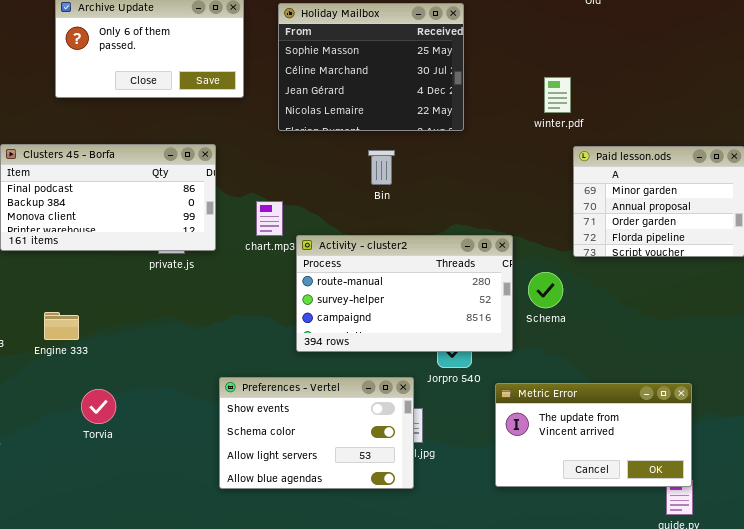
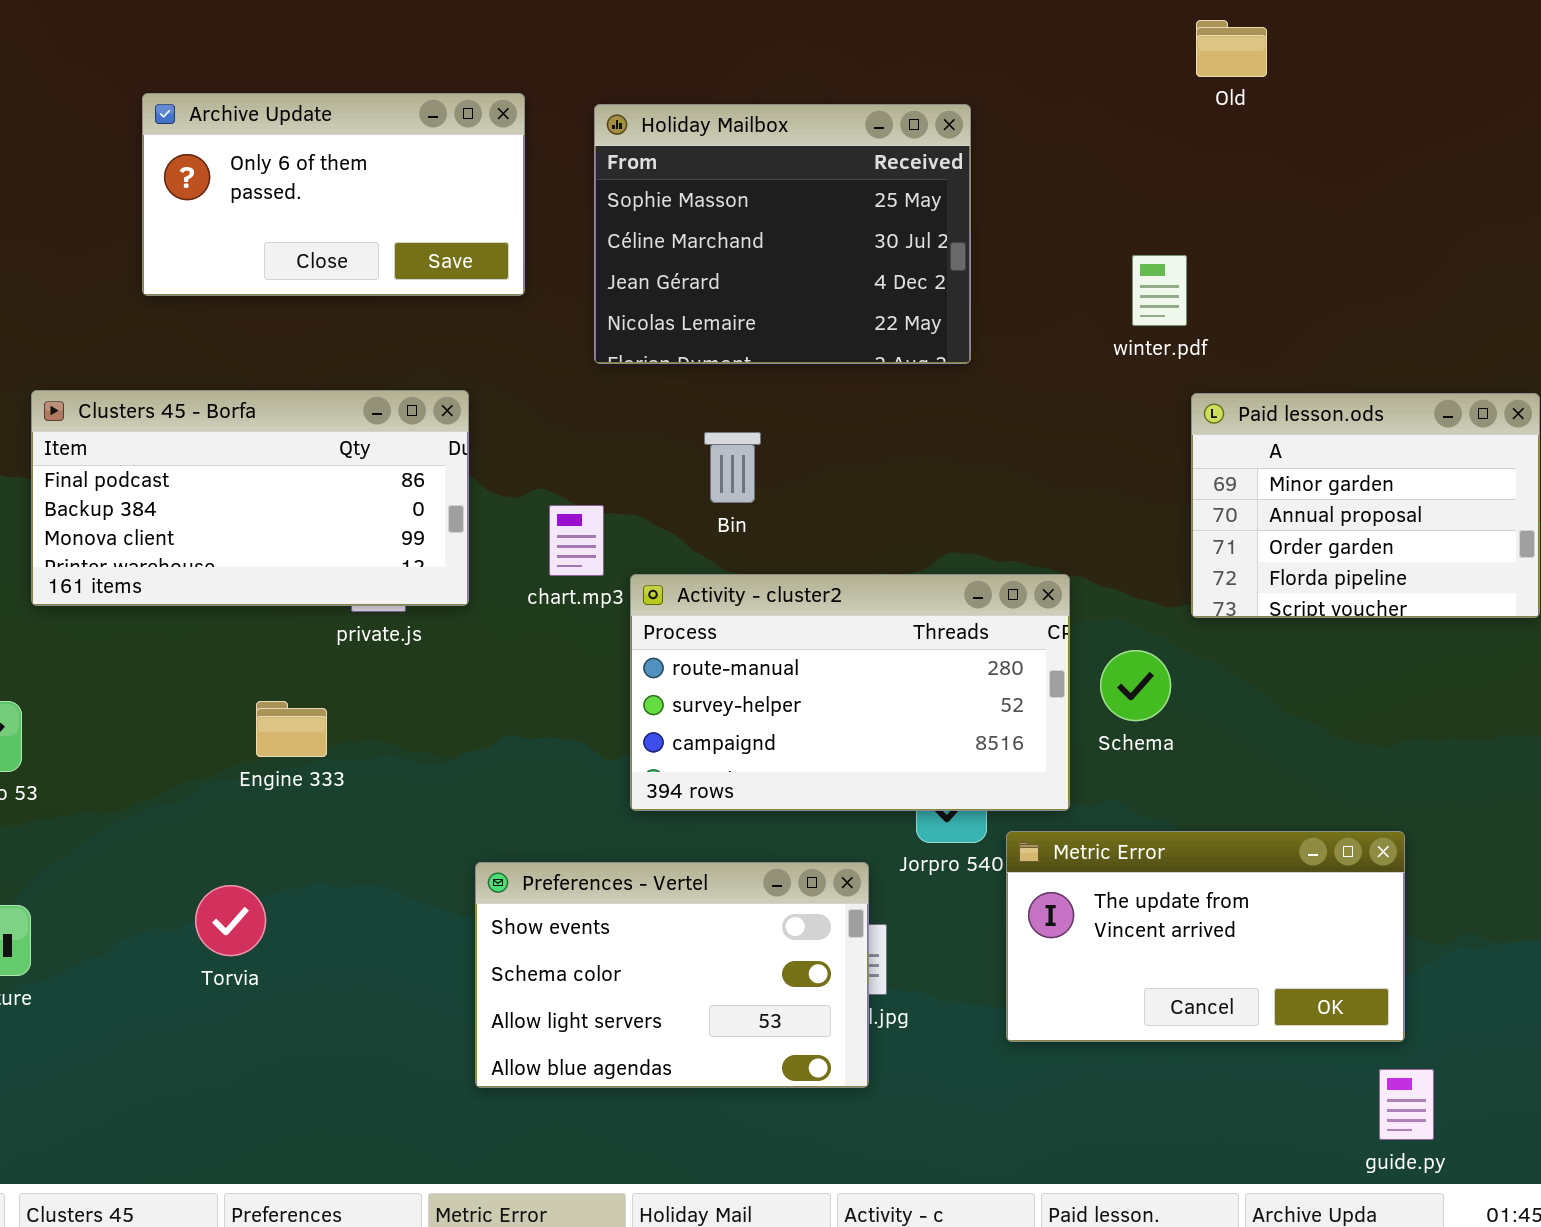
Bin: [368,150,395,185] -> [704,432,761,503], moved
Engine 333: [44,312,79,340] -> [256,701,327,757], moved
Metric Error: [495,383,692,487] -> [1006,831,1405,1042], moved

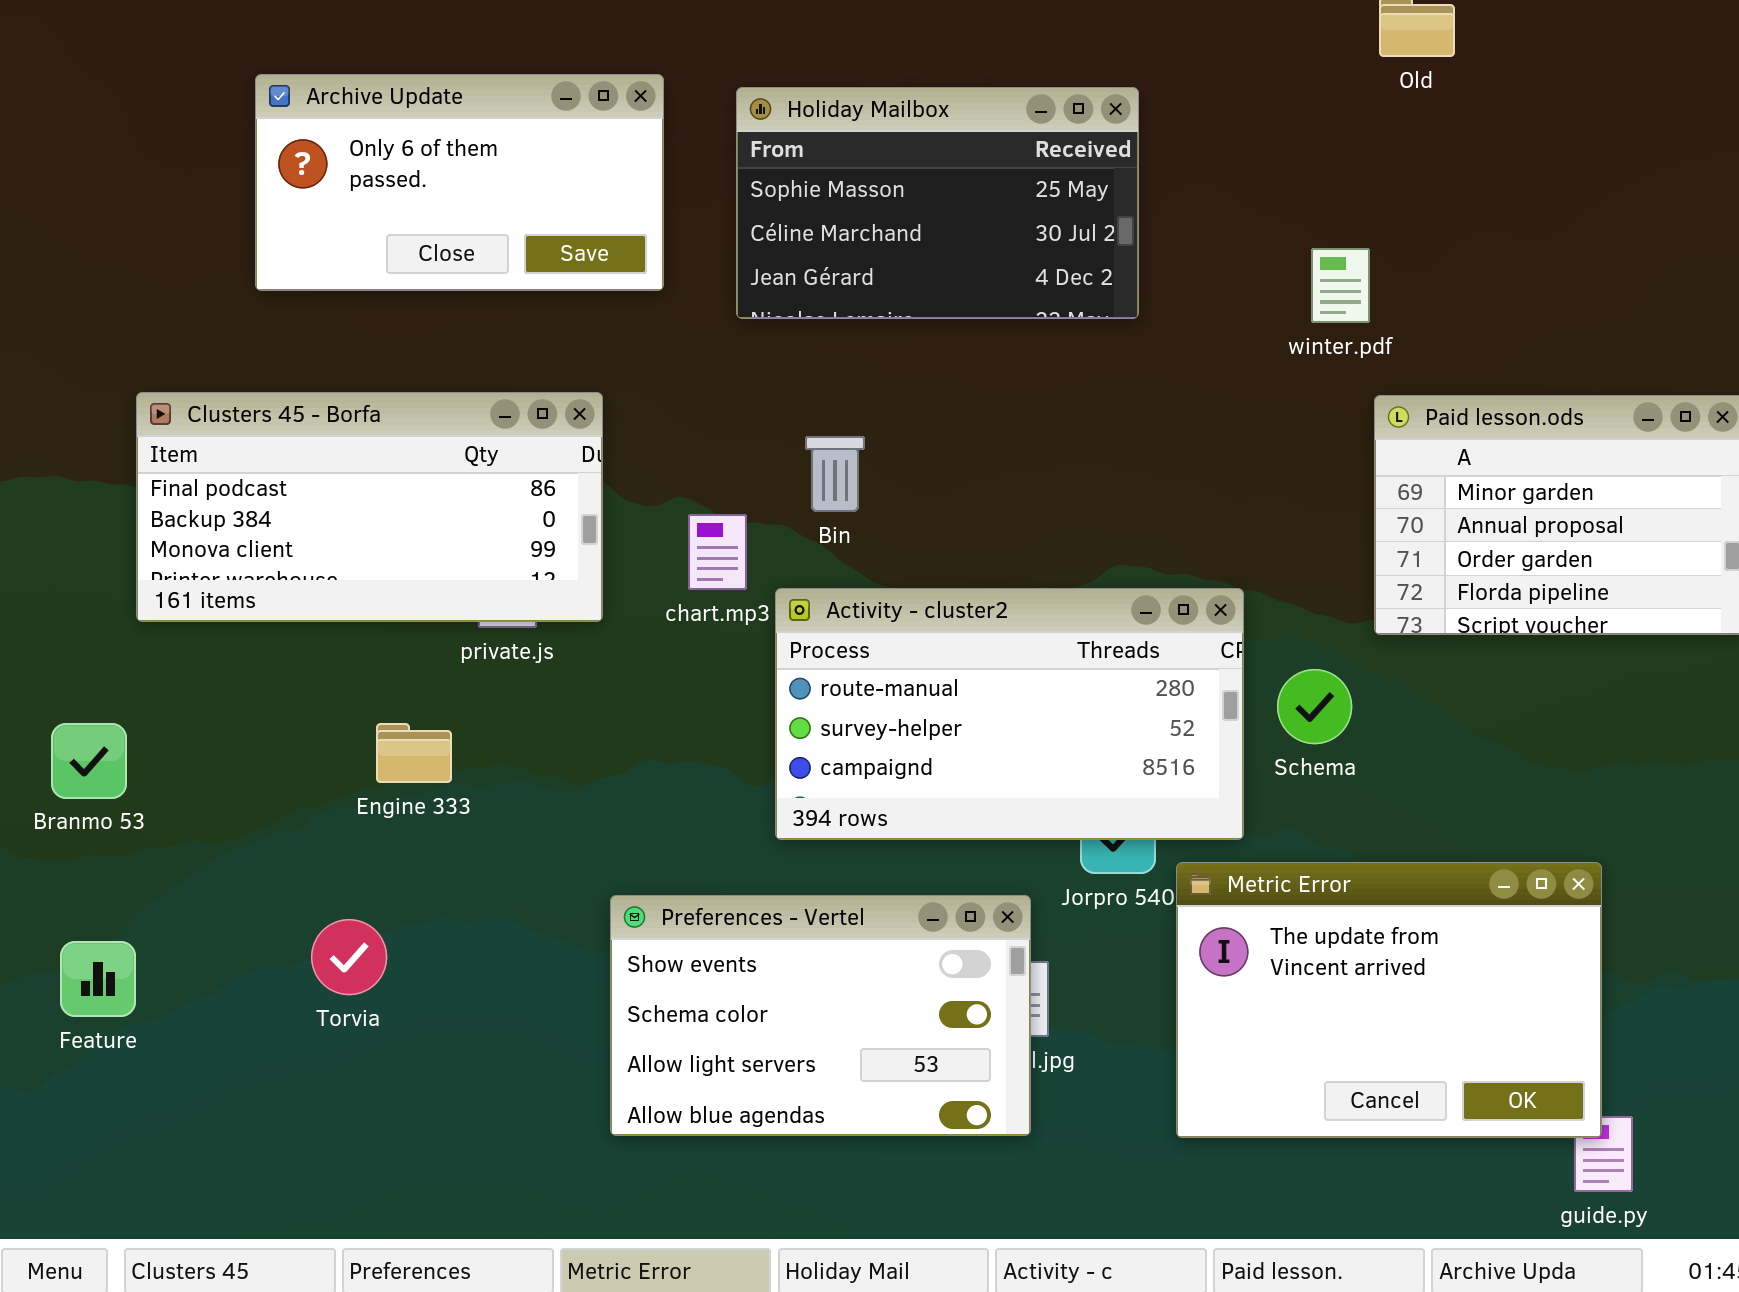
Holiday Mailbox: [594,104,971,364] -> [736,87,1139,319], resized
Bin: [704,432,761,503] -> [805,436,865,512], moved
Metric Error: [1006,831,1405,1042] -> [1176,862,1602,1138], resized

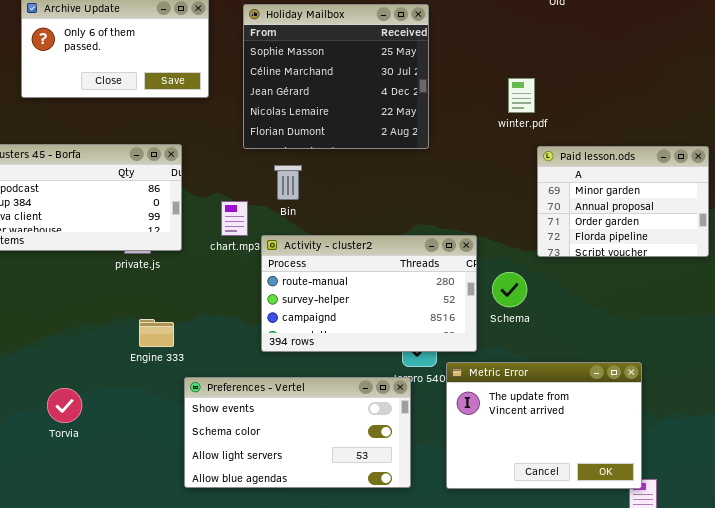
Holiday Mailbox: [736,87,1139,319] -> [243,4,429,149], resized
Engine 333: [376,723,452,783] -> [139,319,174,347], moved
Preferences - Vertel: [610,895,1031,1136] -> [184,377,411,488], resized

